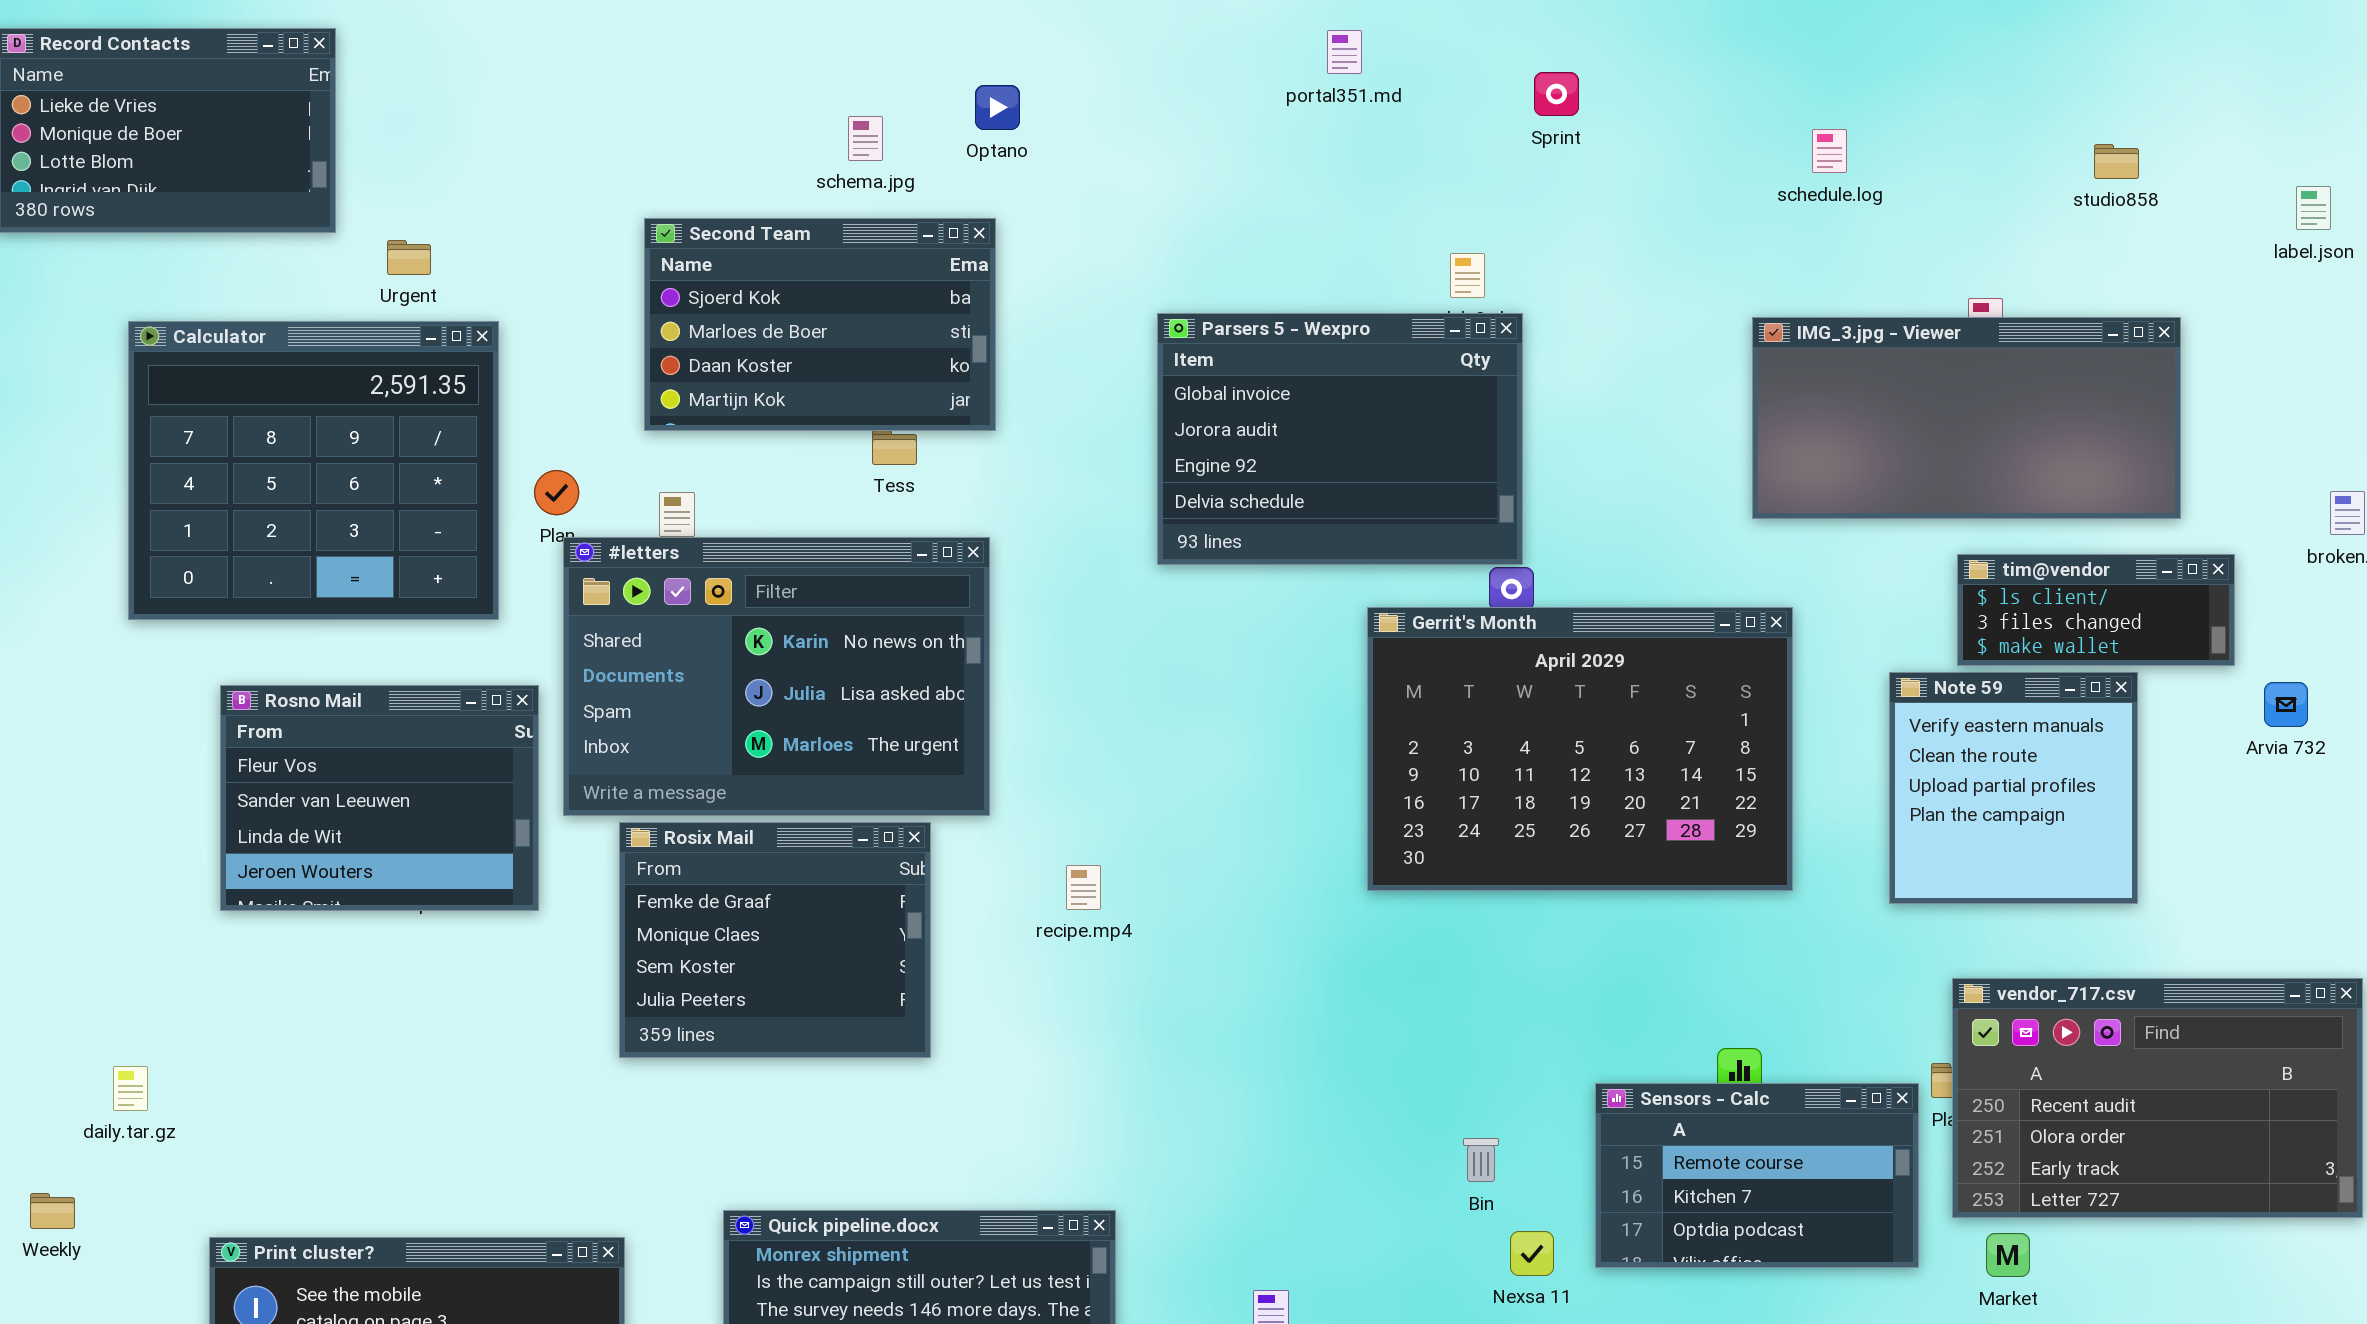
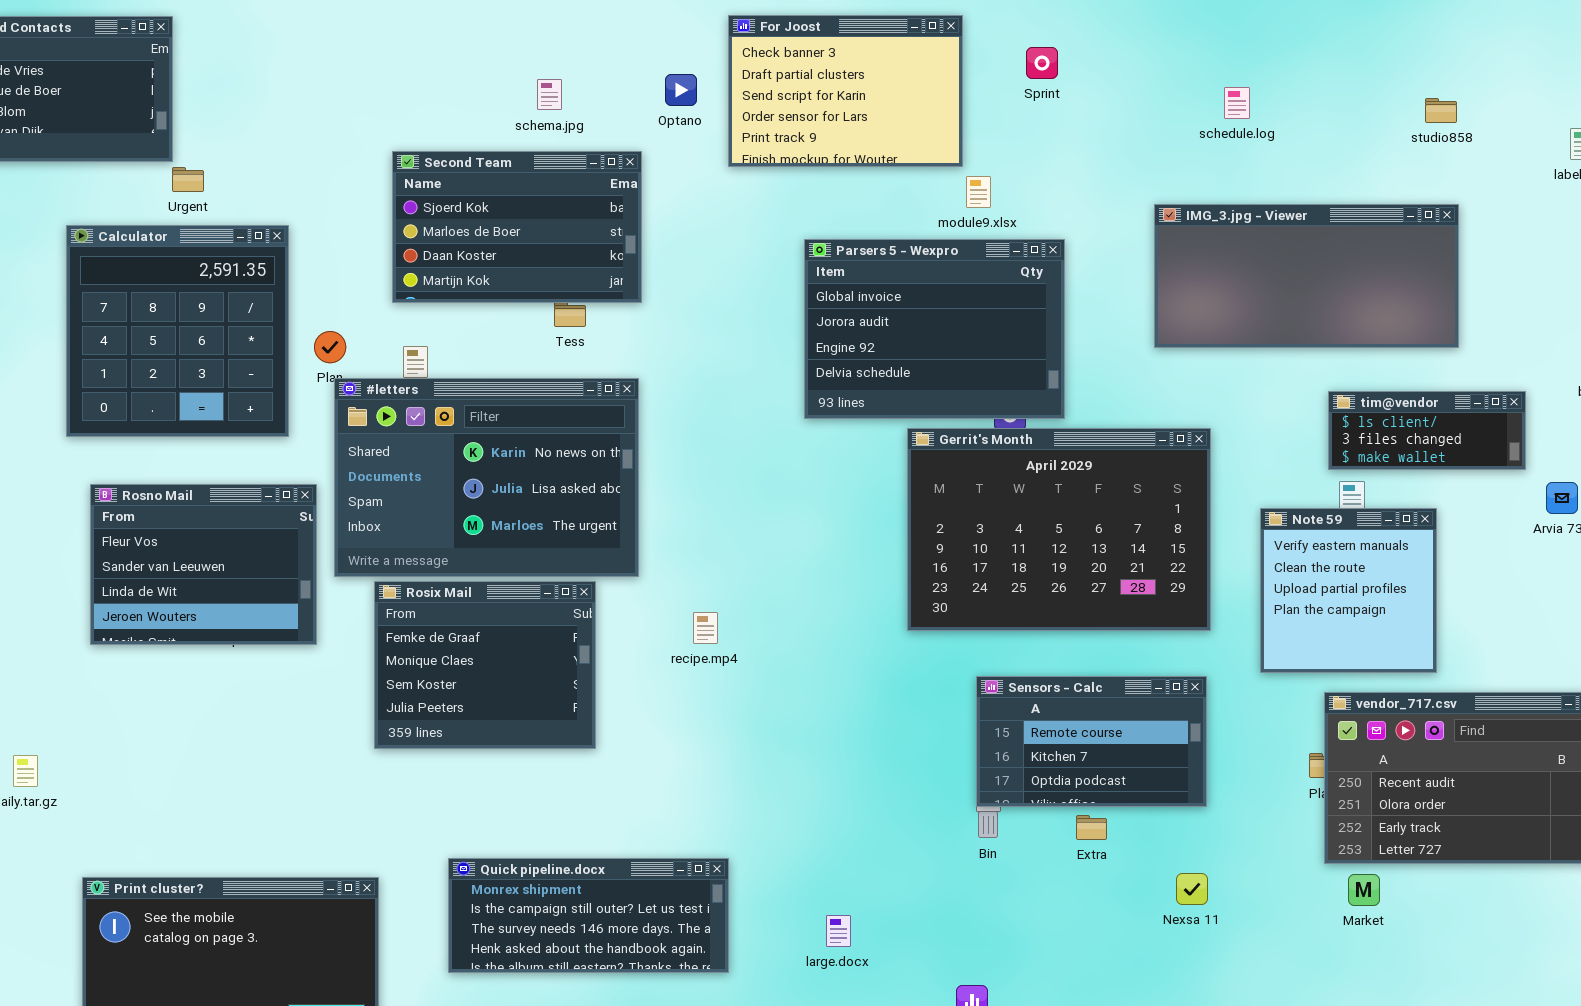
For Joost: none -> [728,15,963,167], opened
Optano: [975,85,1020,130] -> [665,74,697,106], moved
Urgent: [387,240,431,275] -> [172,167,204,192], moved
Parsers 5 - Wexpro: [1157,313,1523,565] -> [804,239,1065,419], moved
IMG_3.jpg - Viewer: [1752,317,2181,519] -> [1154,204,1459,348], moved
Calculator: [128,321,499,620] -> [66,225,289,437], resized
Note 59: [1889,672,2138,904] -> [1260,508,1437,673], moved
Sensors - Calc: [1595,1083,1919,1268] -> [976,676,1207,807], moved
Nexsa 11: [1510,1231,1554,1276] -> [1176,873,1208,905], moved

